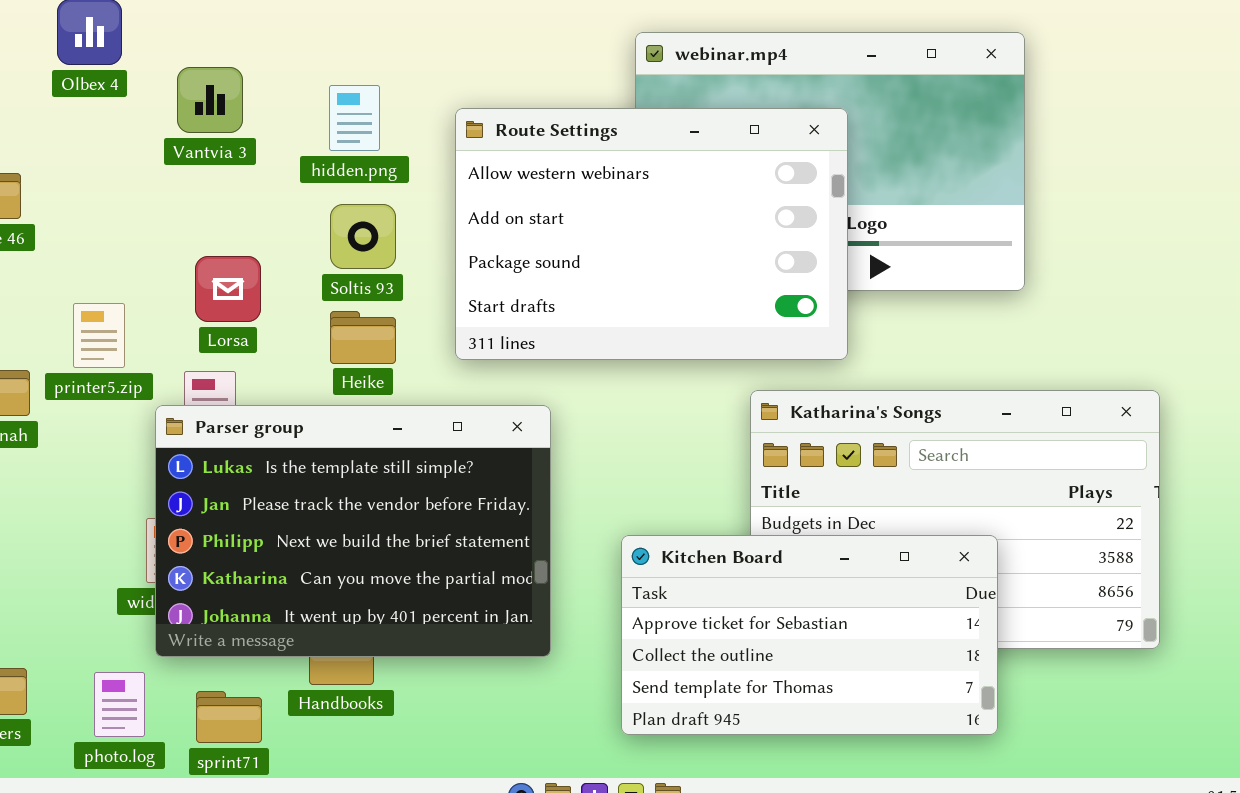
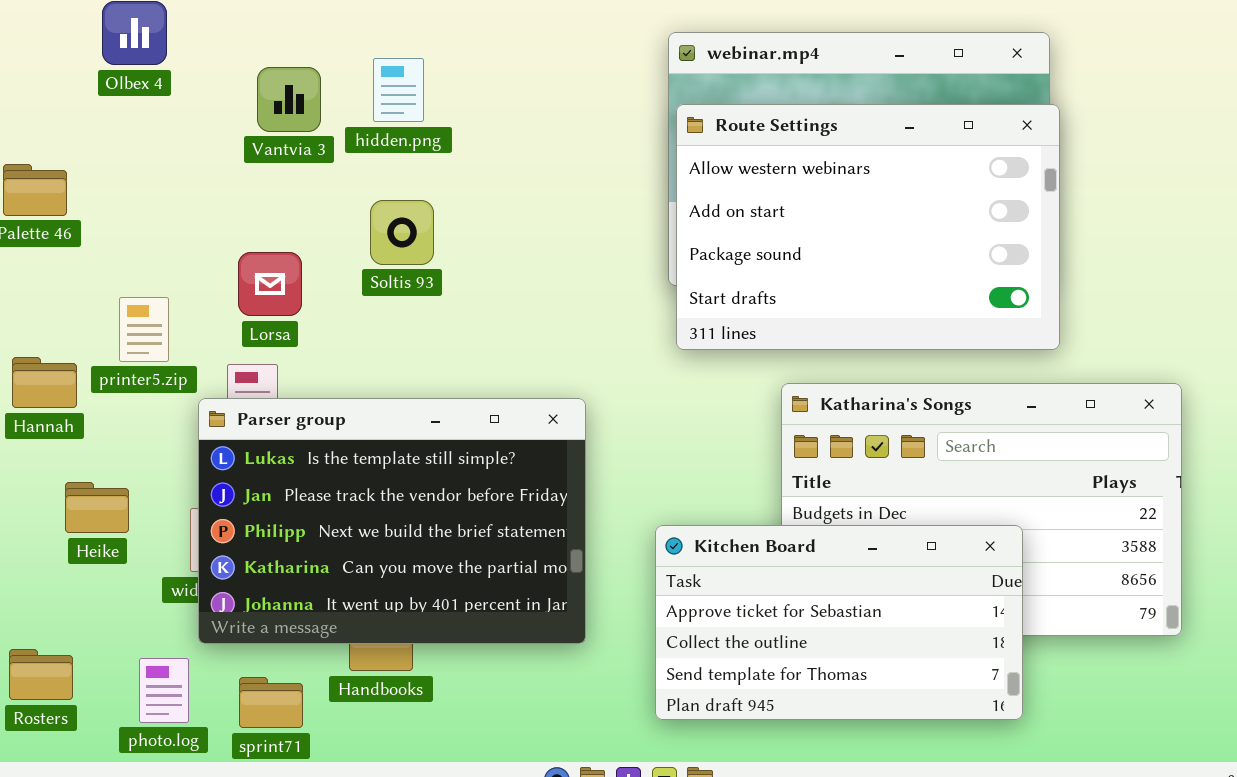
Vantvia 3: [177,67,243,133] -> [257,67,321,132], moved
hidden.png: [329,85,380,151] -> [373,58,424,122], moved
Route Settings: [455,108,848,360] -> [676,104,1060,350], moved
Heike: [330,311,396,364] -> [65,482,129,533], moved

